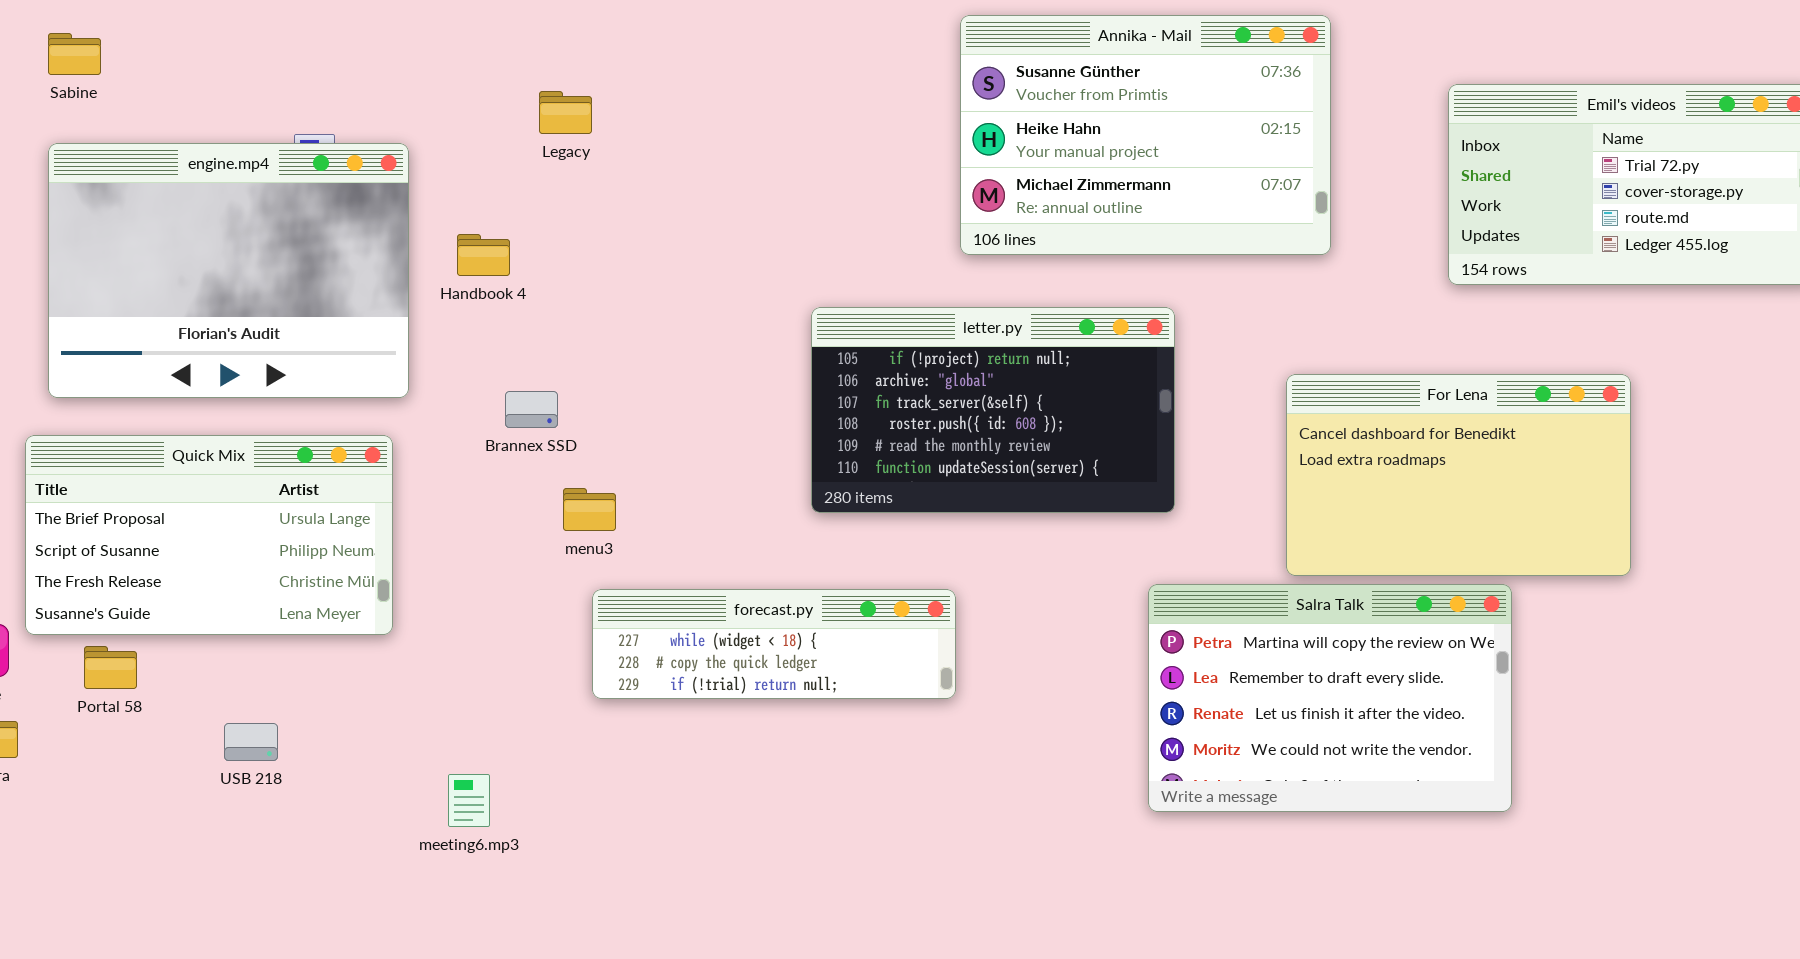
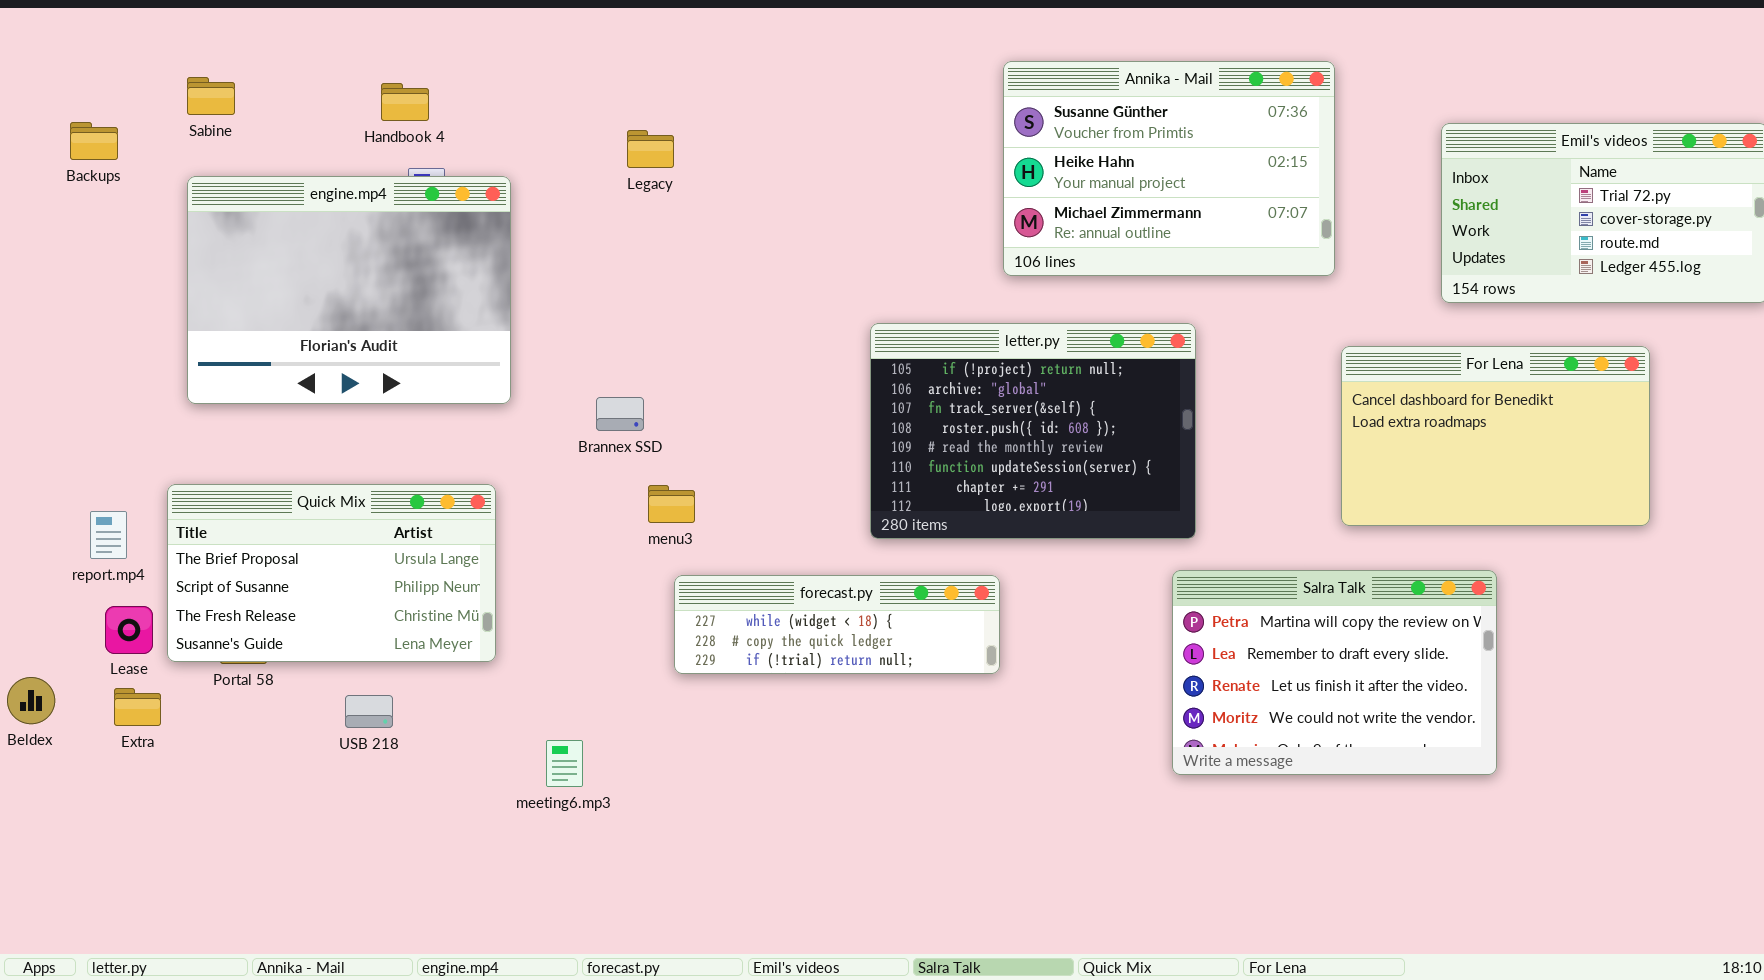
Handbook 4: [457,234,510,276] -> [381,83,429,121], moved
letter.py: [811,307,1175,513] -> [870,323,1196,539], resized
For Lena: [1286,374,1631,576] -> [1341,346,1650,526], moved
Quick Mix: [25,435,393,635] -> [167,484,496,662], moved

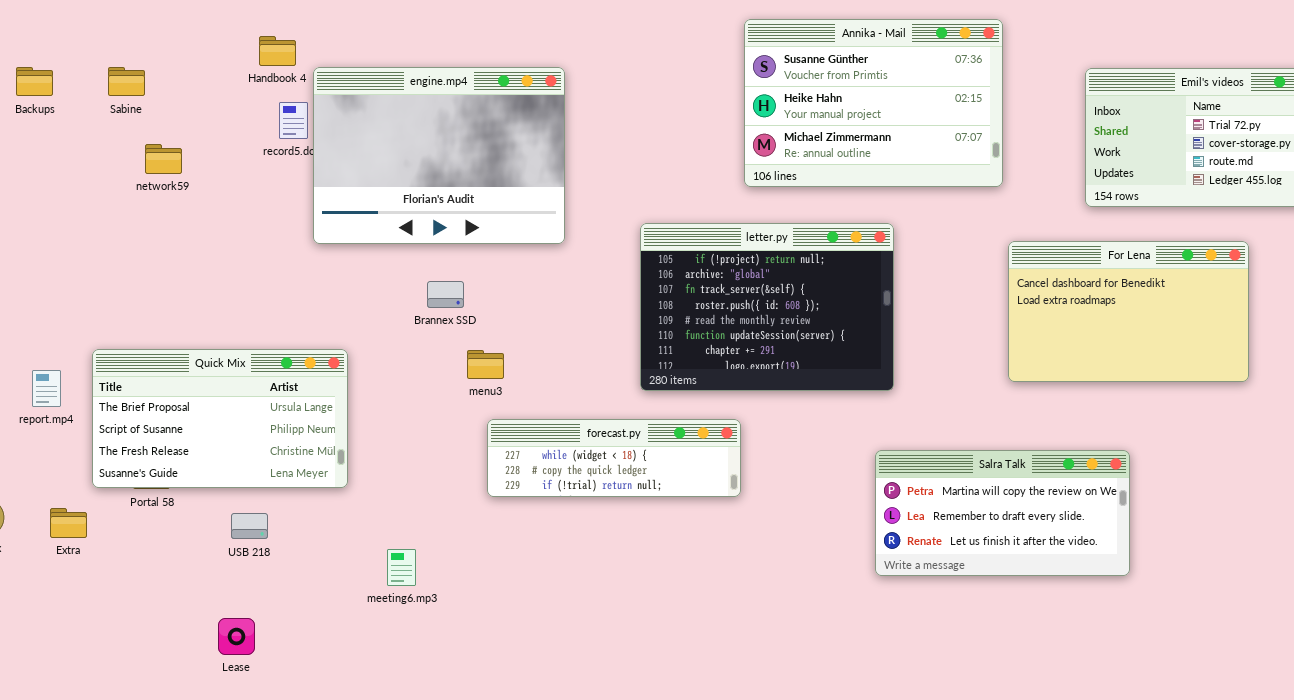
Sabine: [187,77,235,115] -> [108,67,145,96], moved
engine.mp4: [187,176,511,404] -> [313,67,565,244], moved
Salra Talk: [1172,570,1497,775] -> [875,450,1130,576], resized
Lease: [105,606,153,654] -> [218,618,255,655], moved

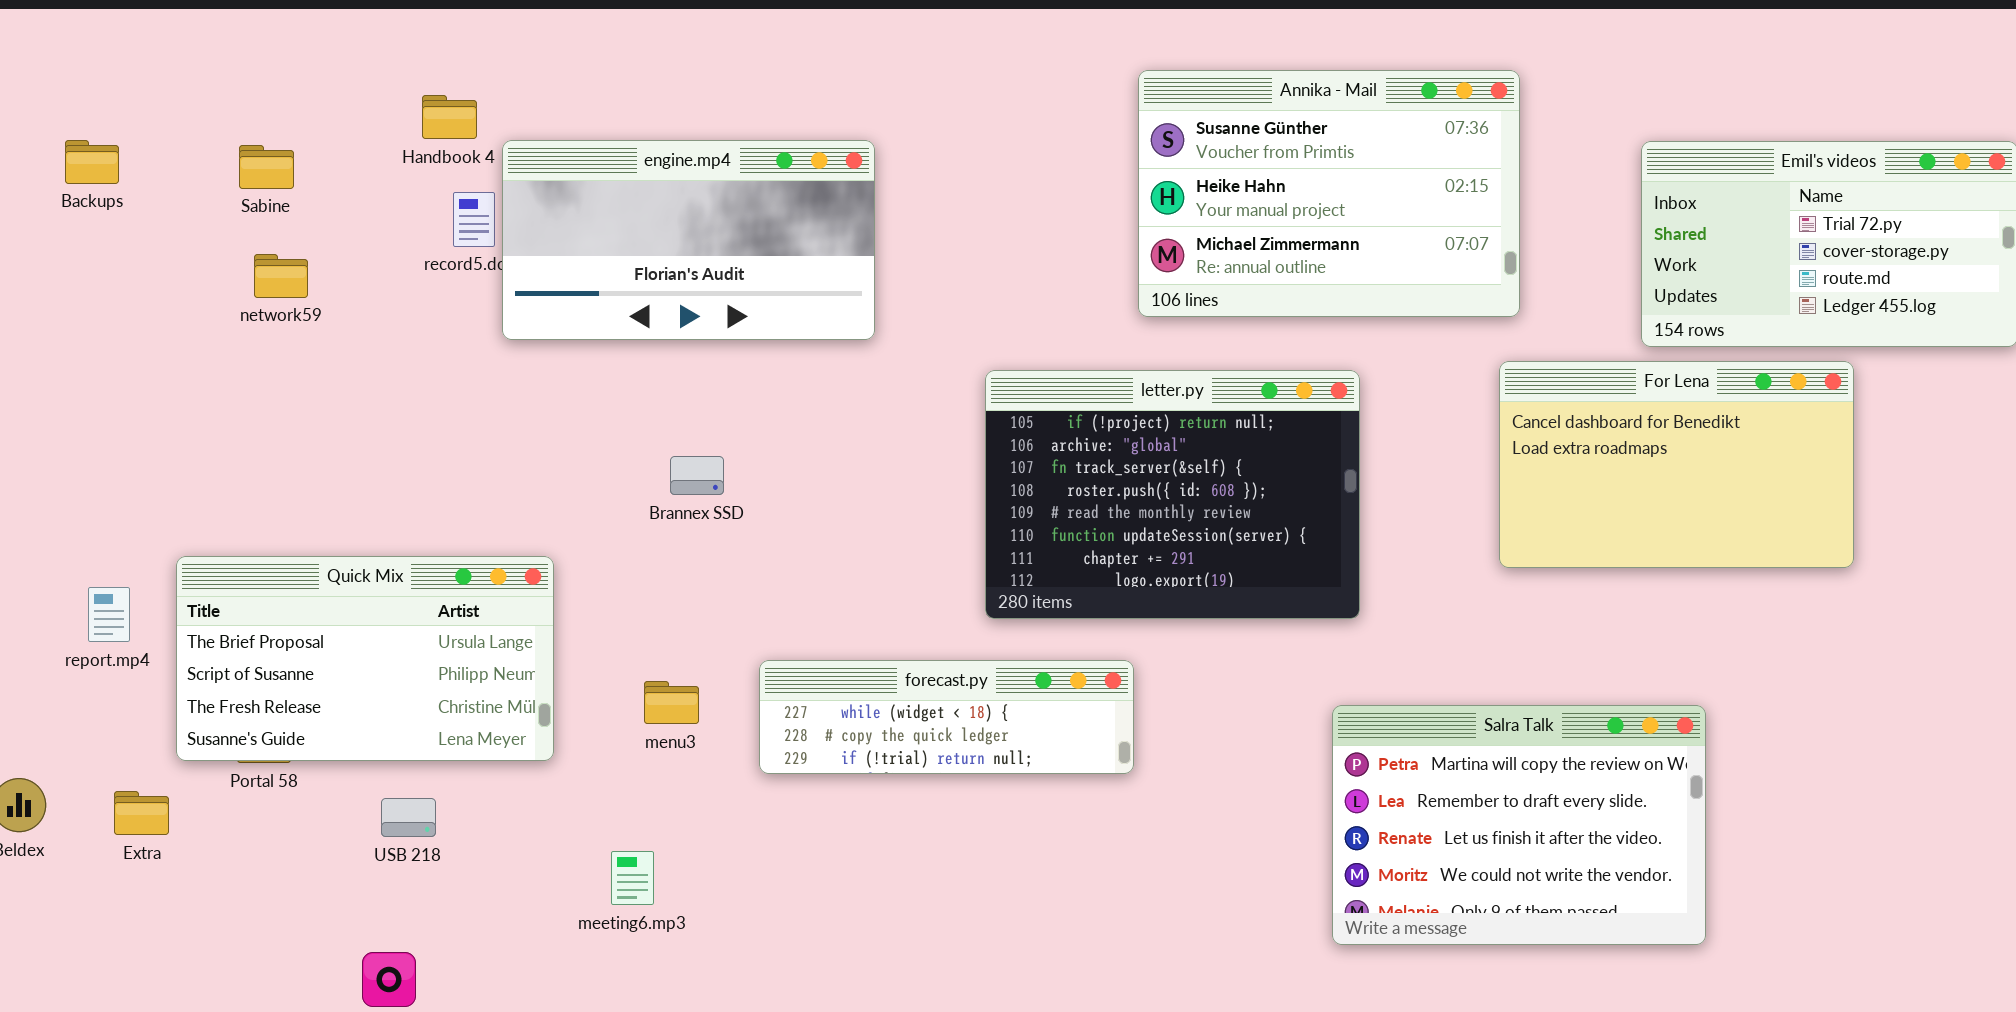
Sabine: [108,67,145,96] -> [239,145,294,189], moved
engine.mp4: [313,67,565,244] -> [502,140,875,340], resized
For Lena: [1008,241,1249,382] -> [1499,361,1854,568], moved
menu3: [467,350,504,379] -> [644,681,699,724], moved
Salra Talk: [875,450,1130,576] -> [1332,705,1706,945], resized

